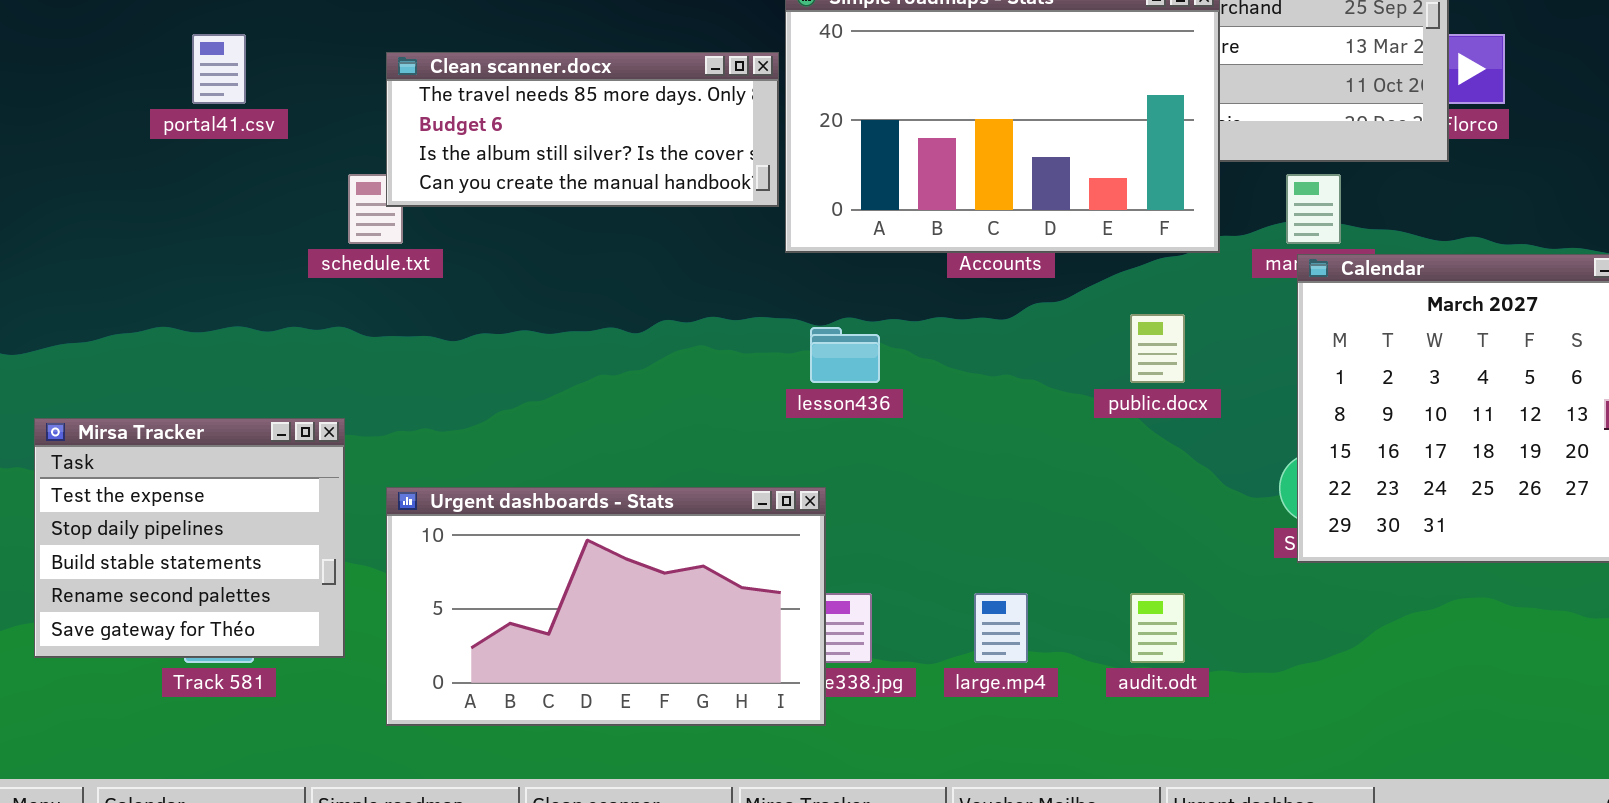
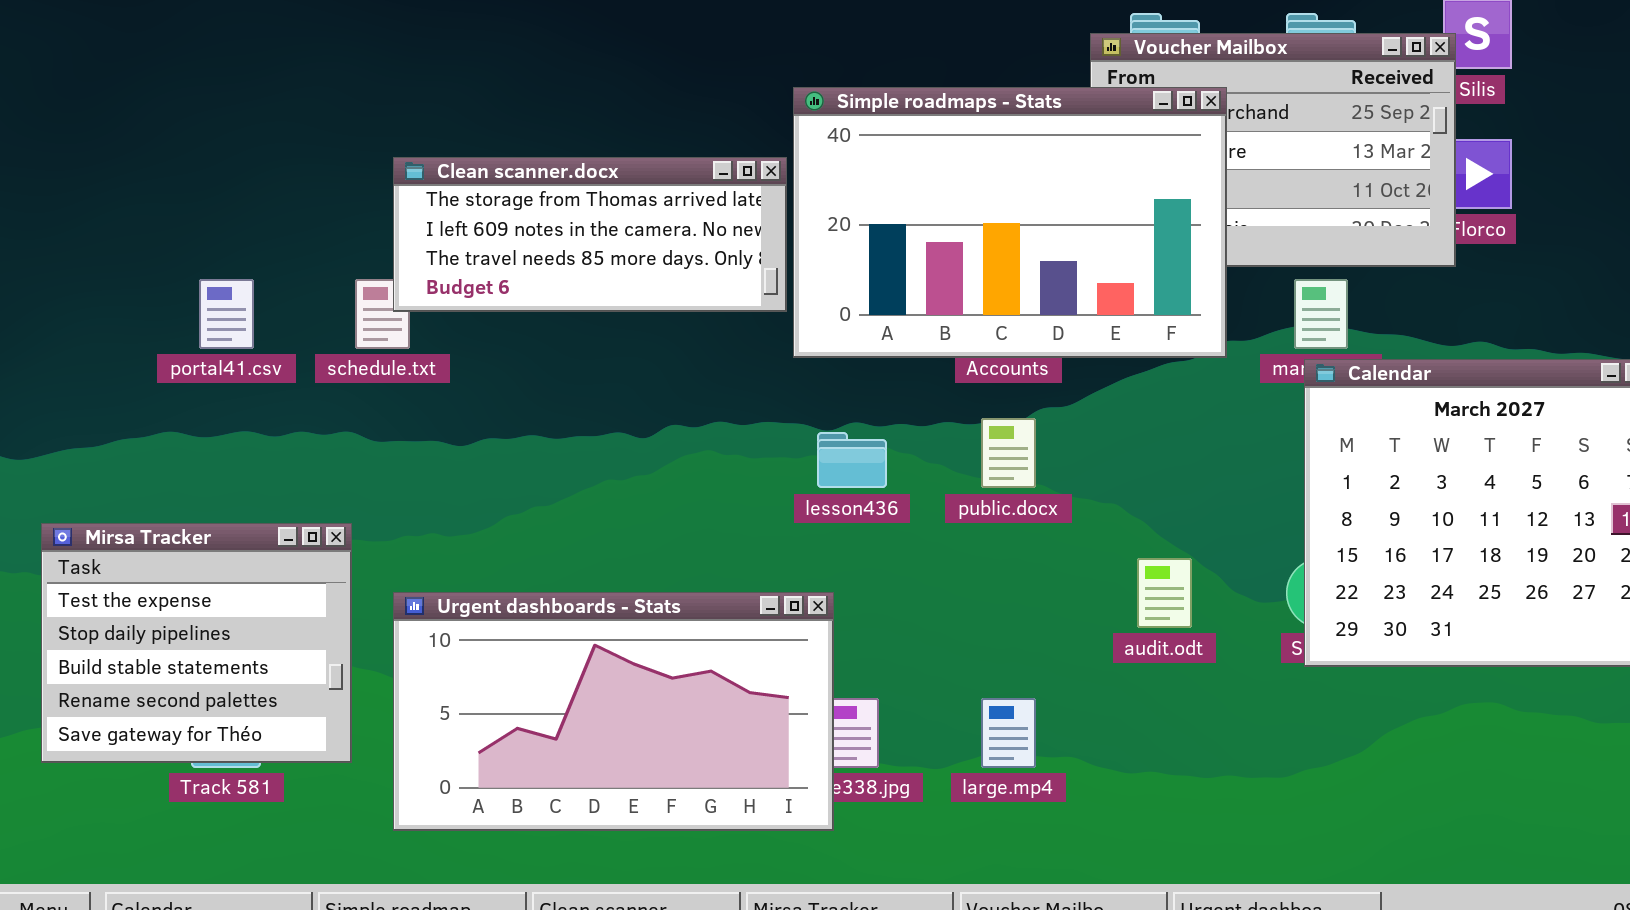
portal41.csv: [192,34,246,104] -> [199,279,254,349], moved
Clean scanner.docx: [386,52,779,207] -> [393,157,787,312], scrolled up 2 rows
public.docx: [1130,314,1185,383] -> [981,418,1036,488], moved
audit.odt: [1130,593,1185,663] -> [1137,558,1192,628], moved

